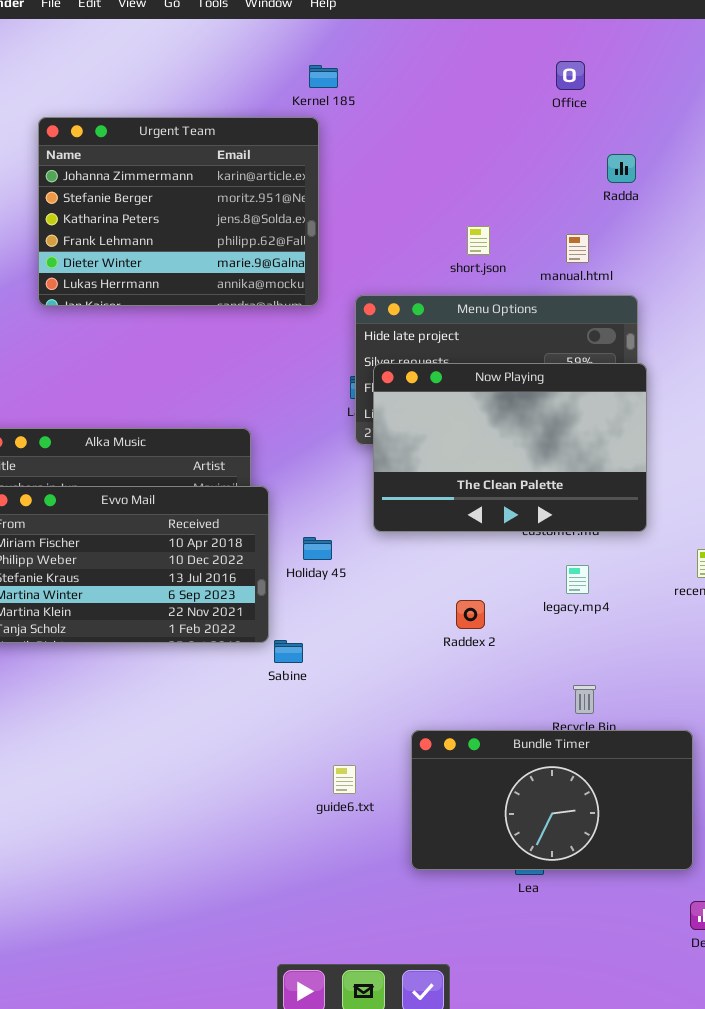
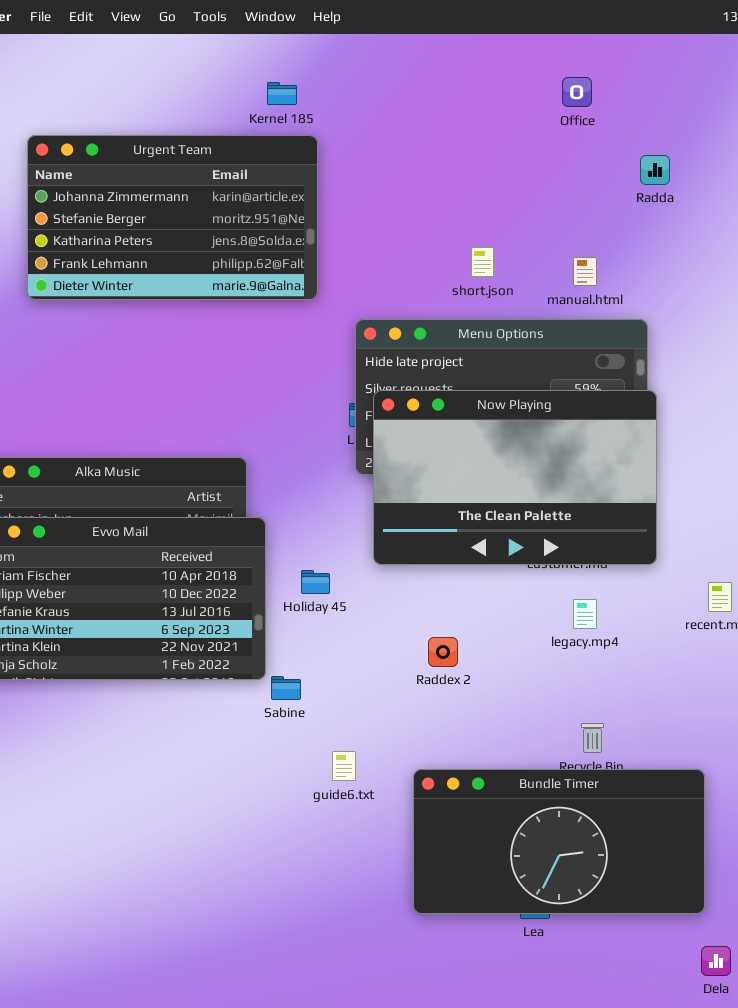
Kernel 185: [309,65,338,88] -> [267,82,297,105], moved
Urgent Team: [38,117,319,306] -> [27,135,318,300], resized
Radda: [607,154,636,183] -> [640,155,670,185], moved
Raddex 2: [456,600,485,629] -> [428,637,458,667], moved
guide6.txt: [333,765,356,794] -> [332,751,356,781], moved

